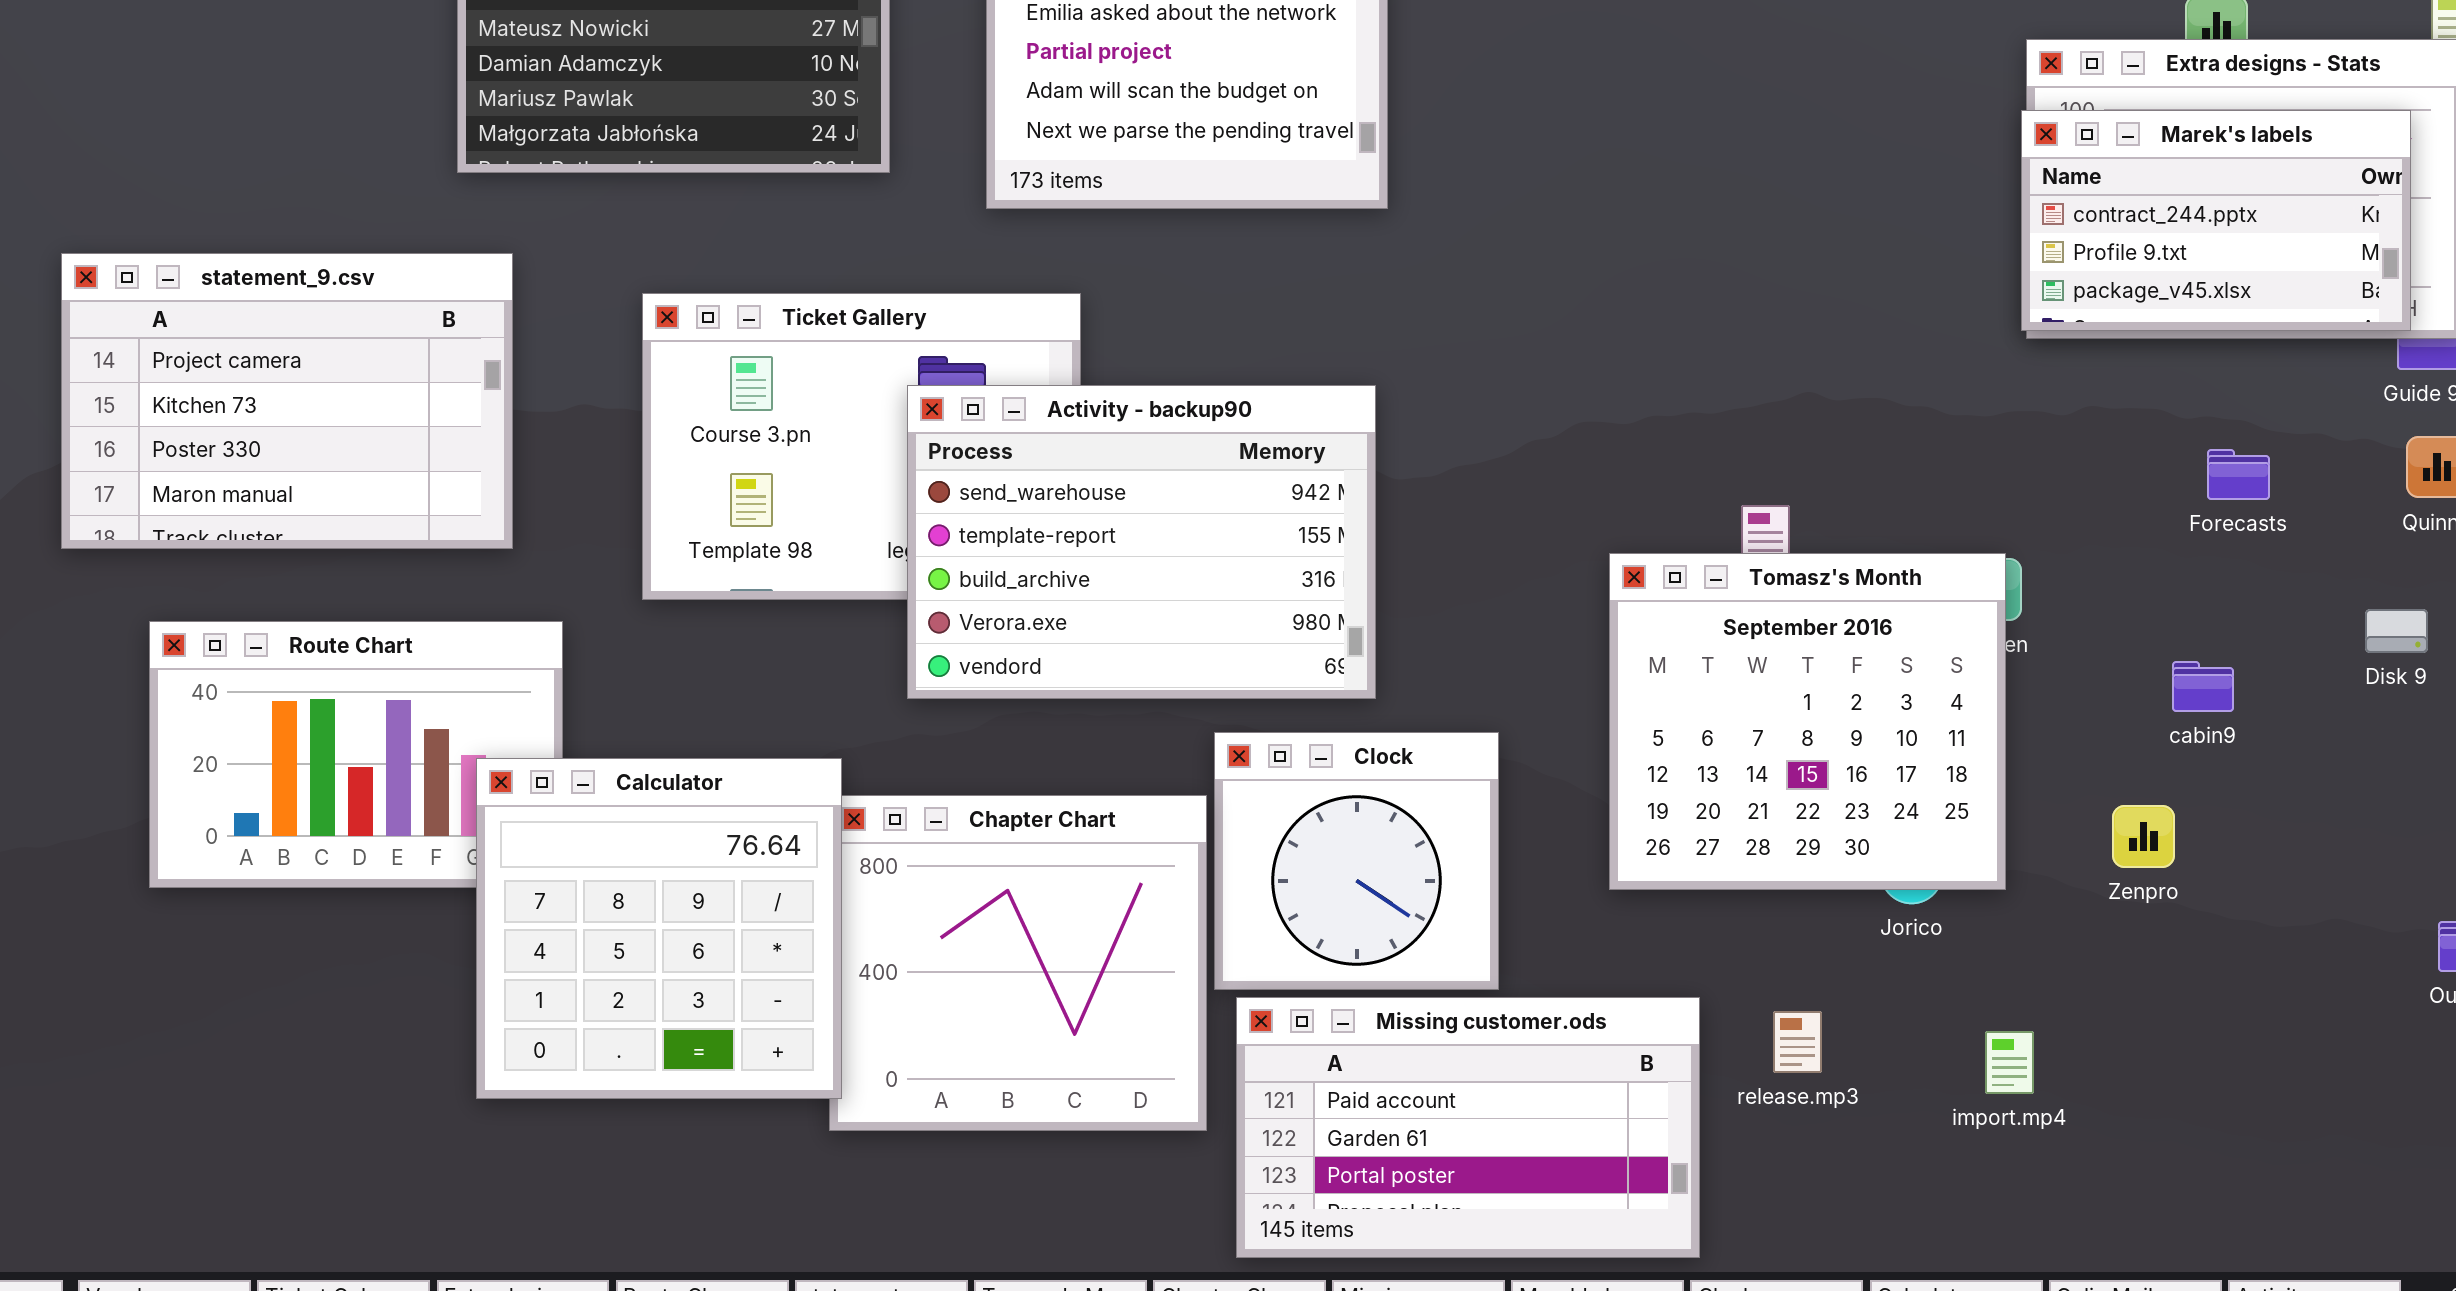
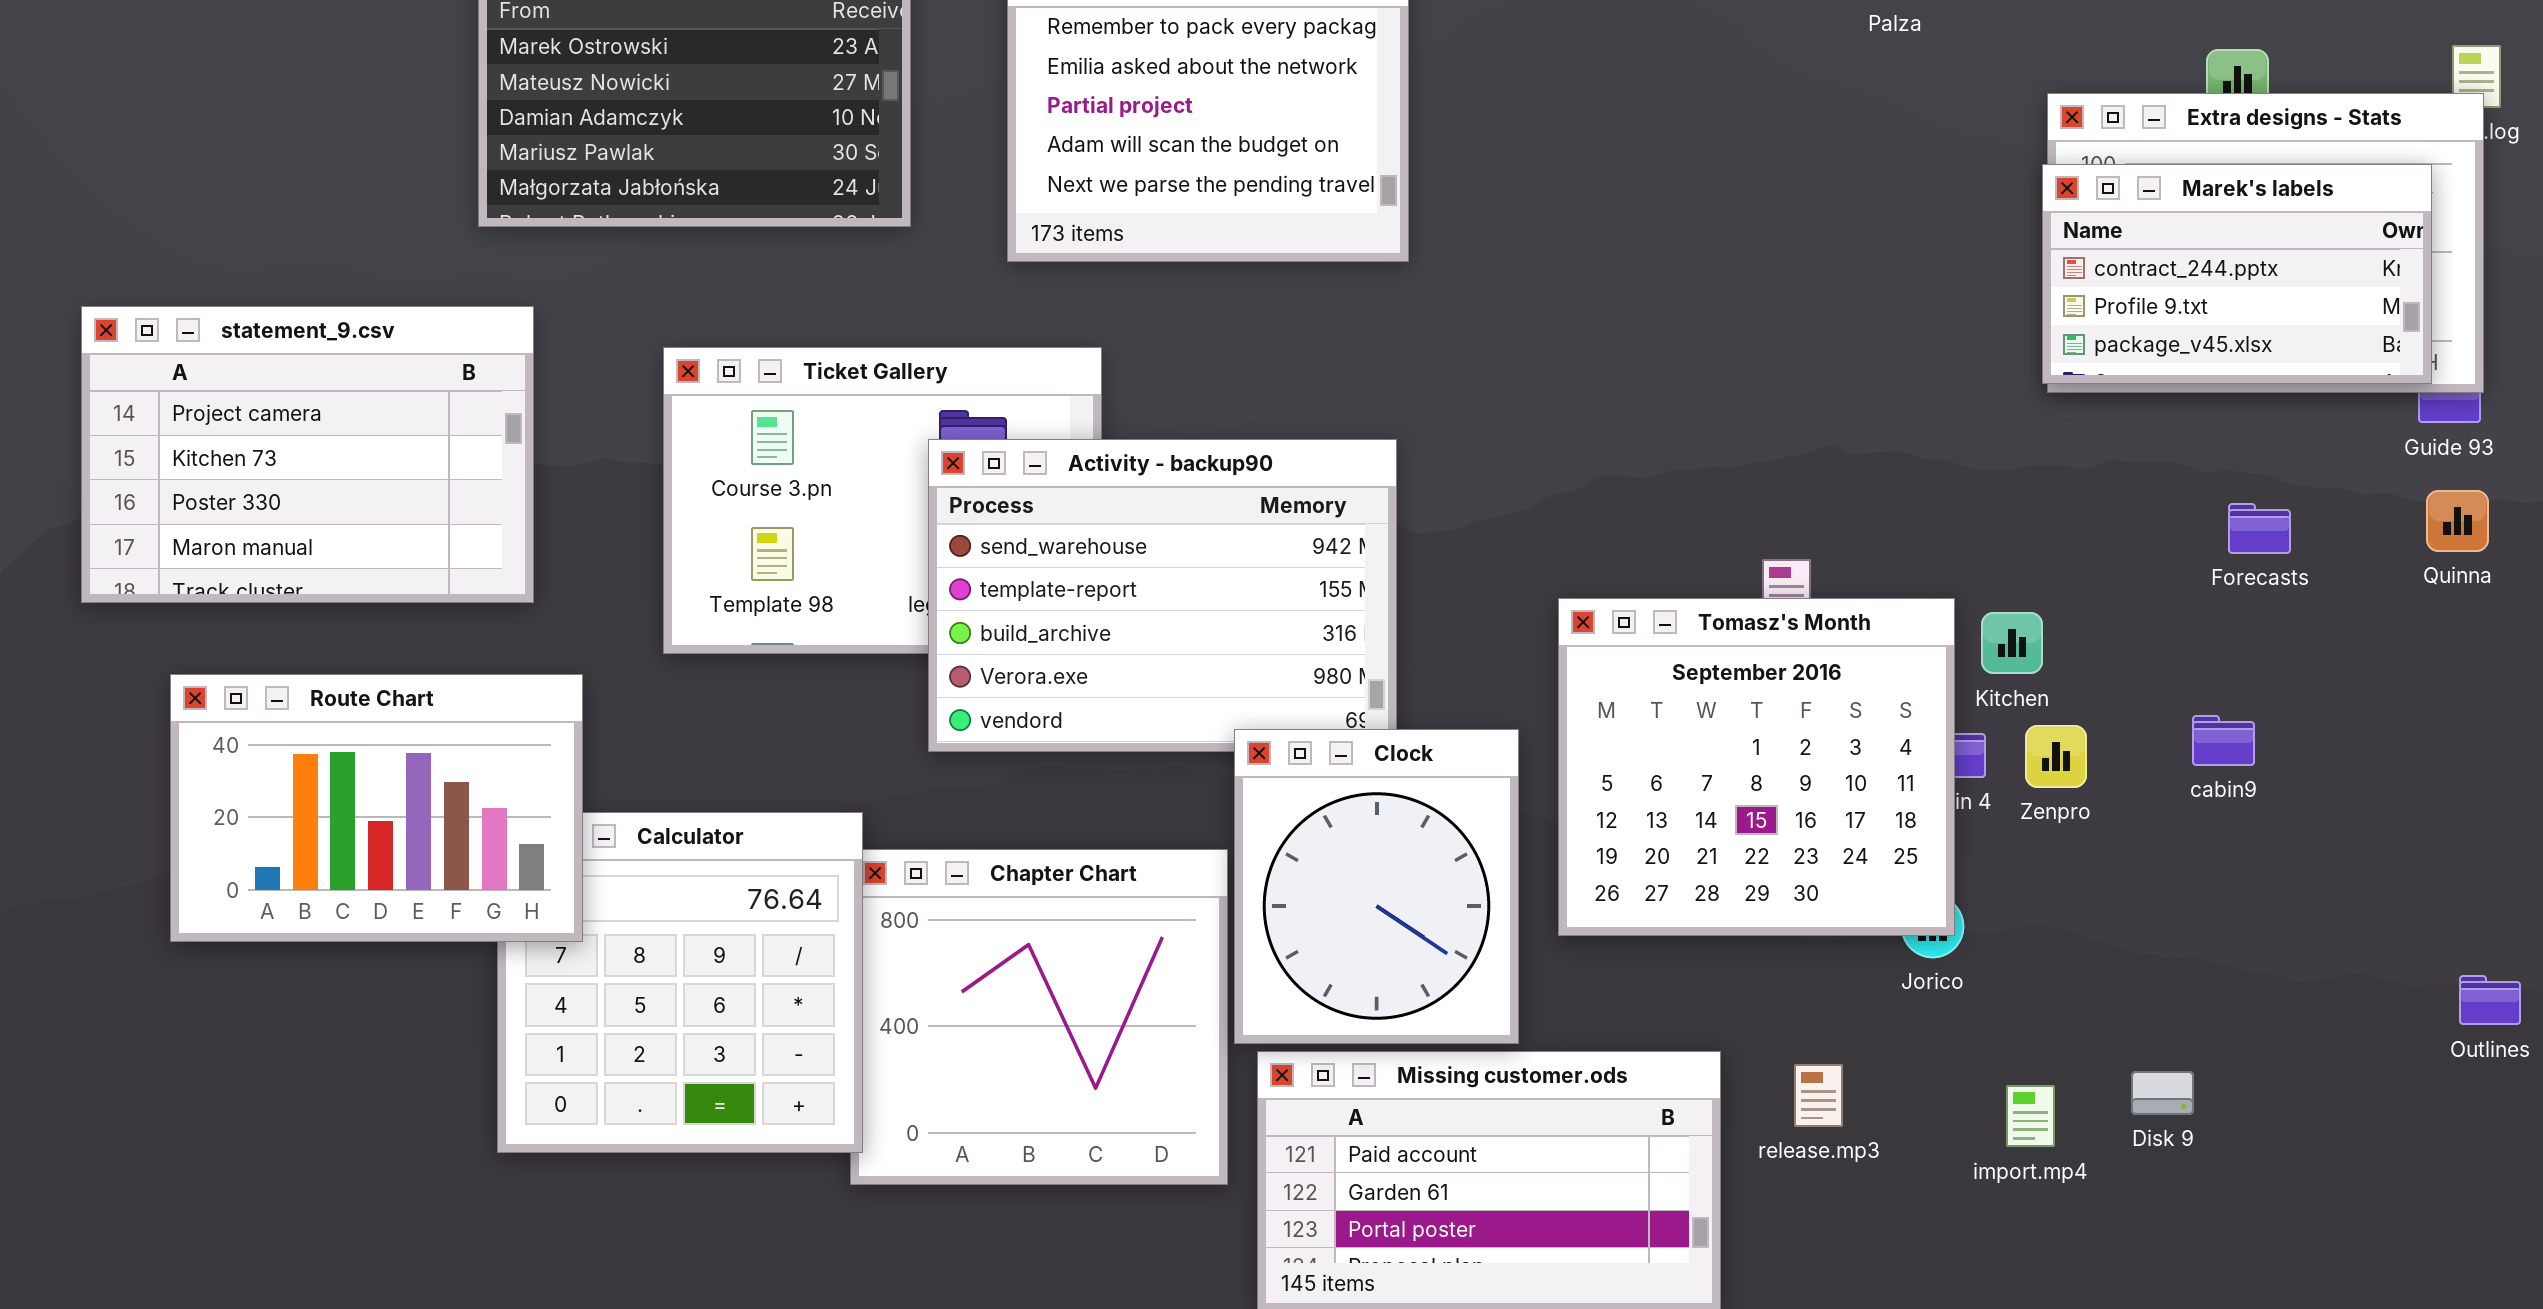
Tomasz's Month: [1609,553,2006,890] -> [1558,598,1955,936], moved
Disk 9: [2365,609,2428,653] -> [2131,1071,2194,1115], moved
Route Chart: [149,621,563,888] -> [170,674,583,942], raised
Clock: [1214,732,1499,990] -> [1234,729,1519,1044], resized
Zenpro: [2112,805,2175,868] -> [2025,725,2087,788], moved

